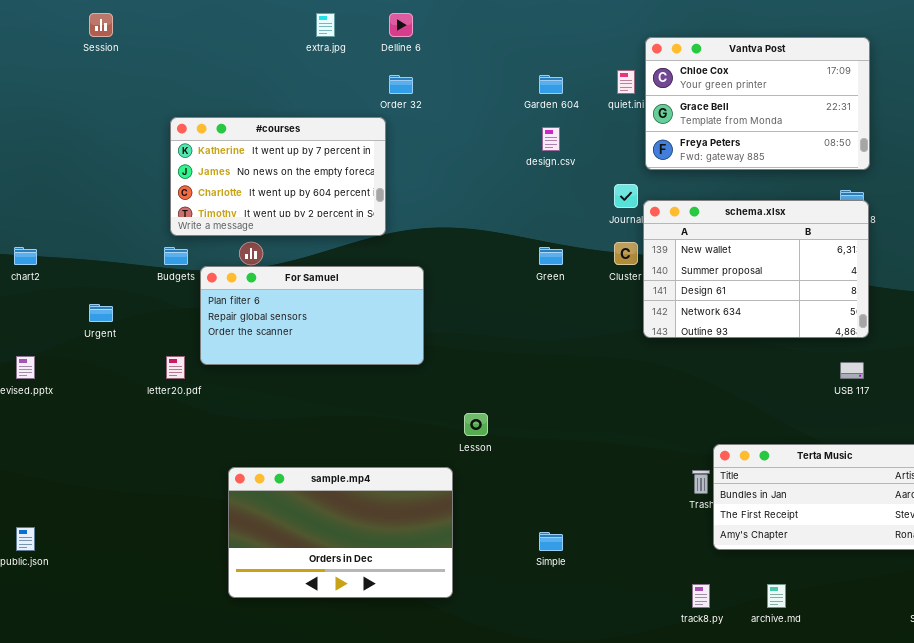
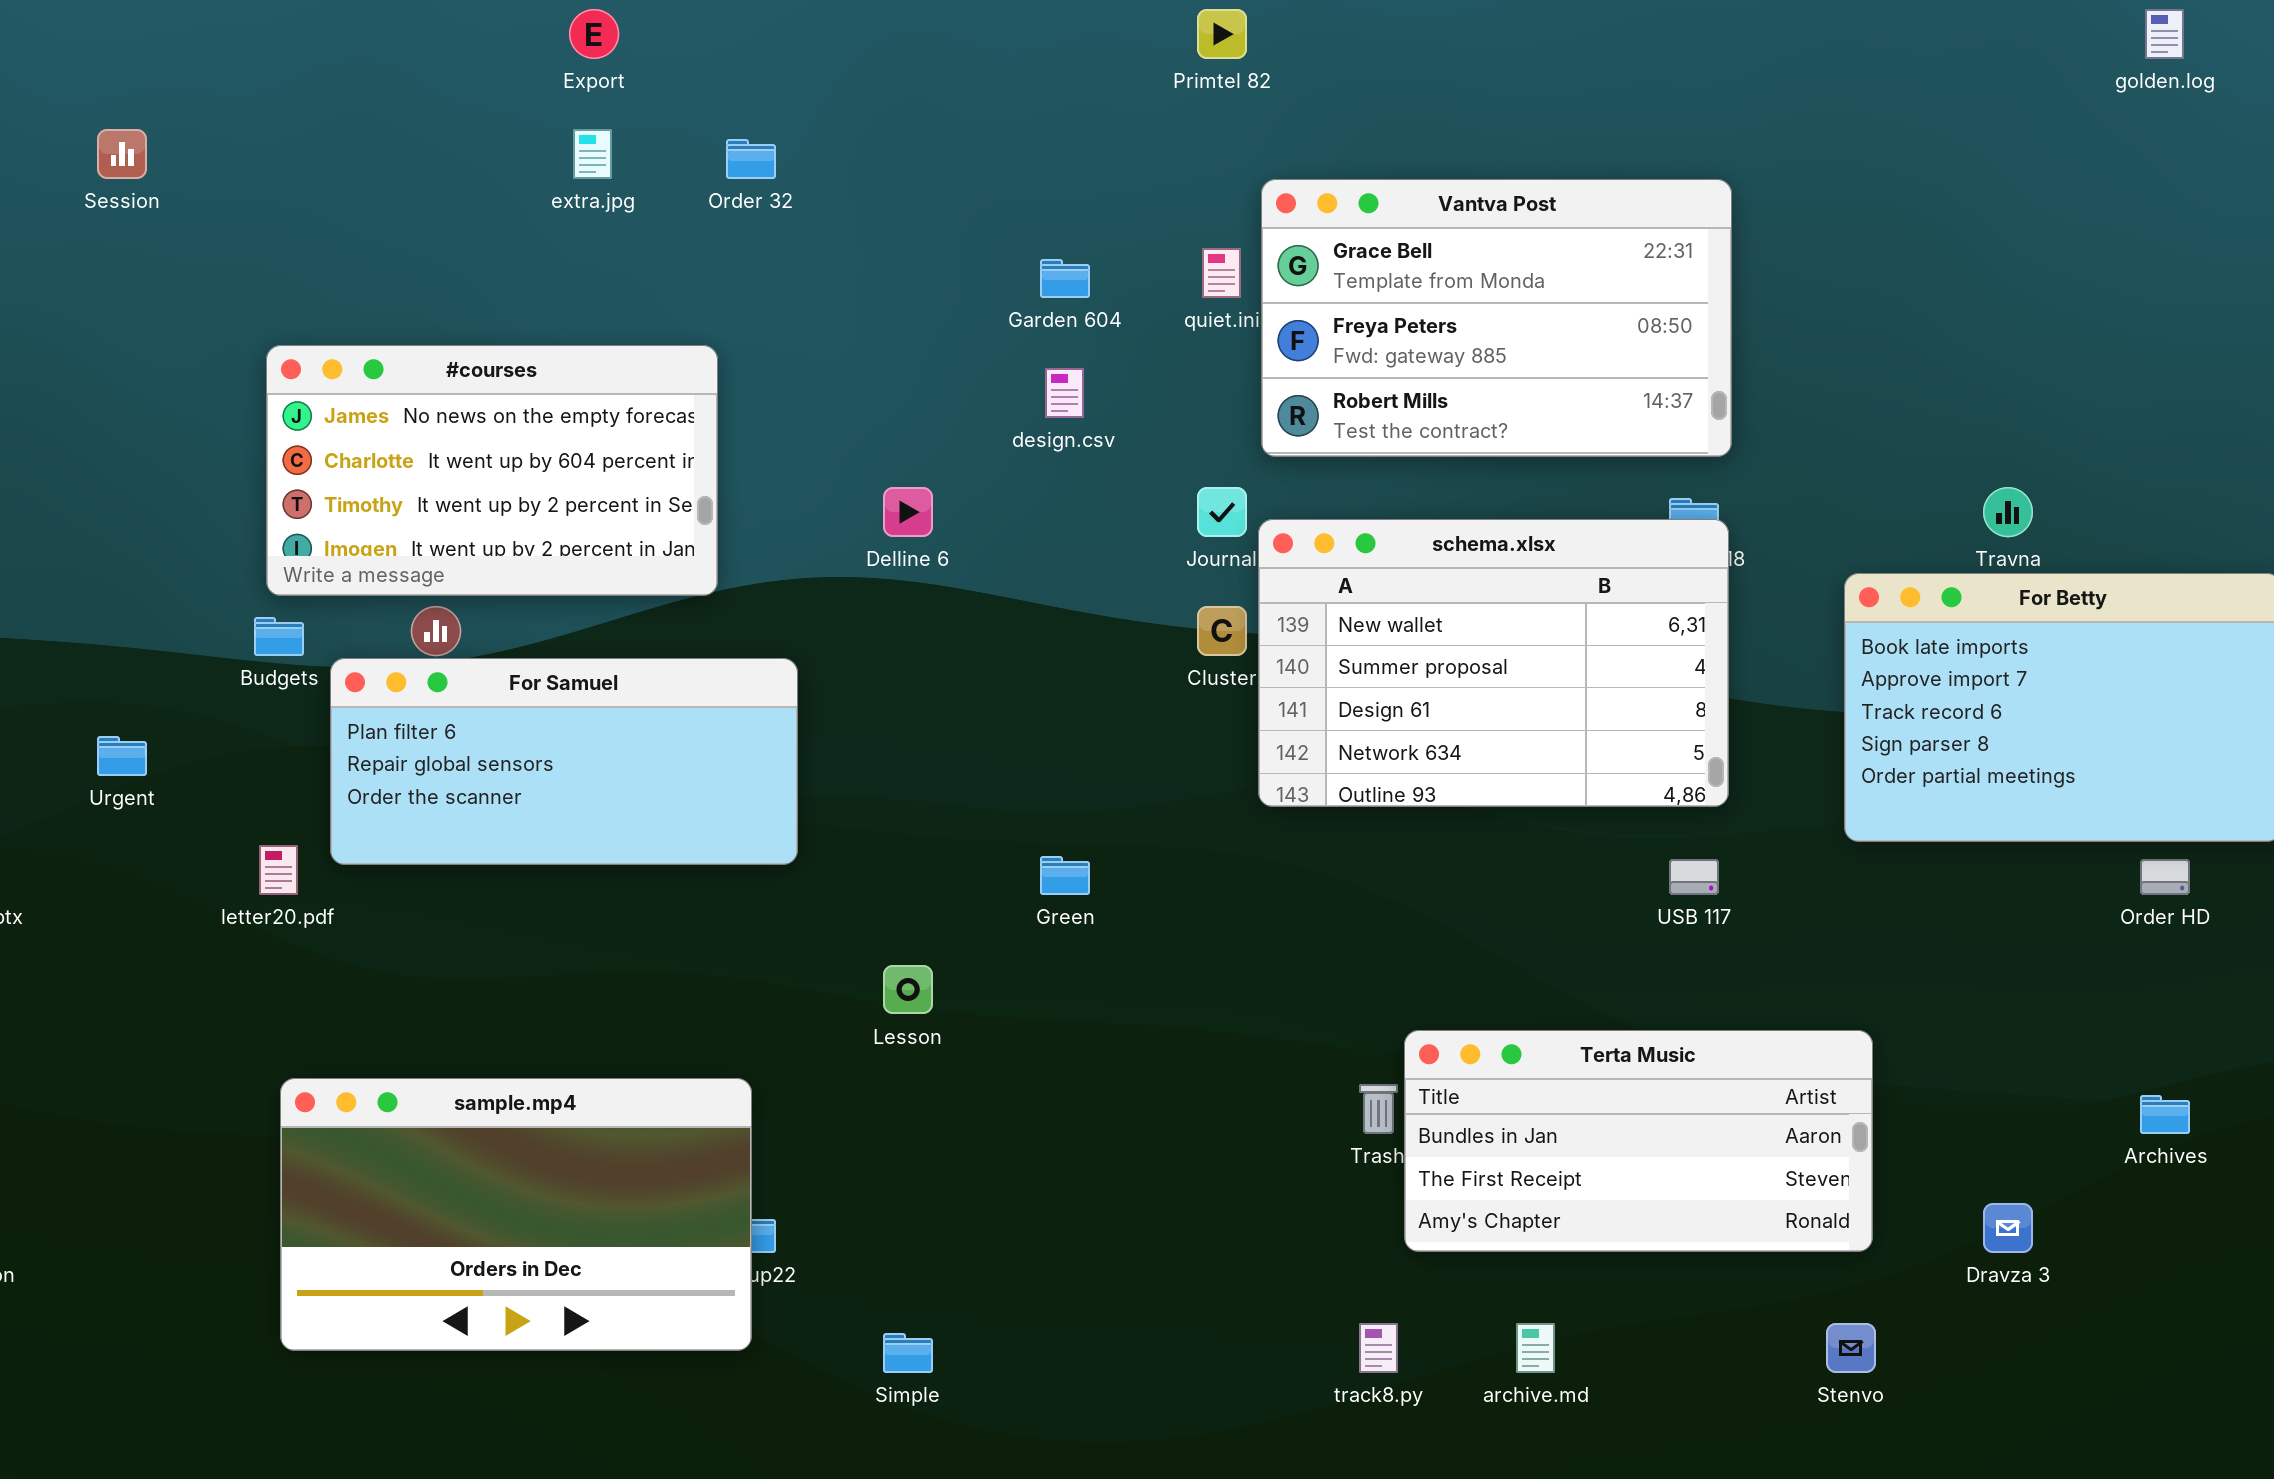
Delline 6: [389,13,413,37] -> [883,487,933,537], moved
Vantva Post: [645,37,870,170] -> [1261,179,1732,457], scrolled down 1 row
Order 32: [389,75,413,94] -> [726,139,776,179], moved
#courses: [170,117,386,236] -> [266,345,718,596], scrolled down 1 row
Green: [539,247,563,265] -> [1040,856,1090,895], moved
sample.mp4: [228,467,453,598] -> [280,1078,752,1351], moved
Simple: [539,532,563,551] -> [883,1333,933,1373], moved

